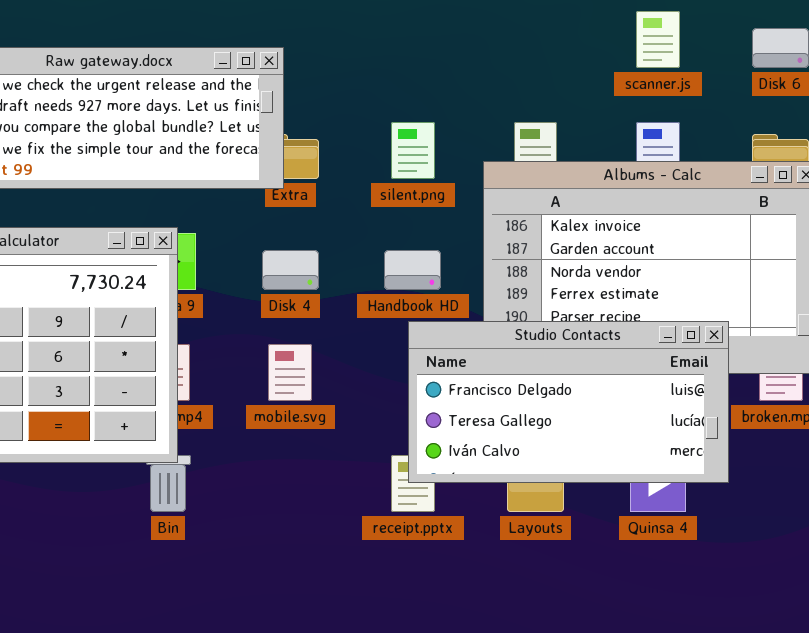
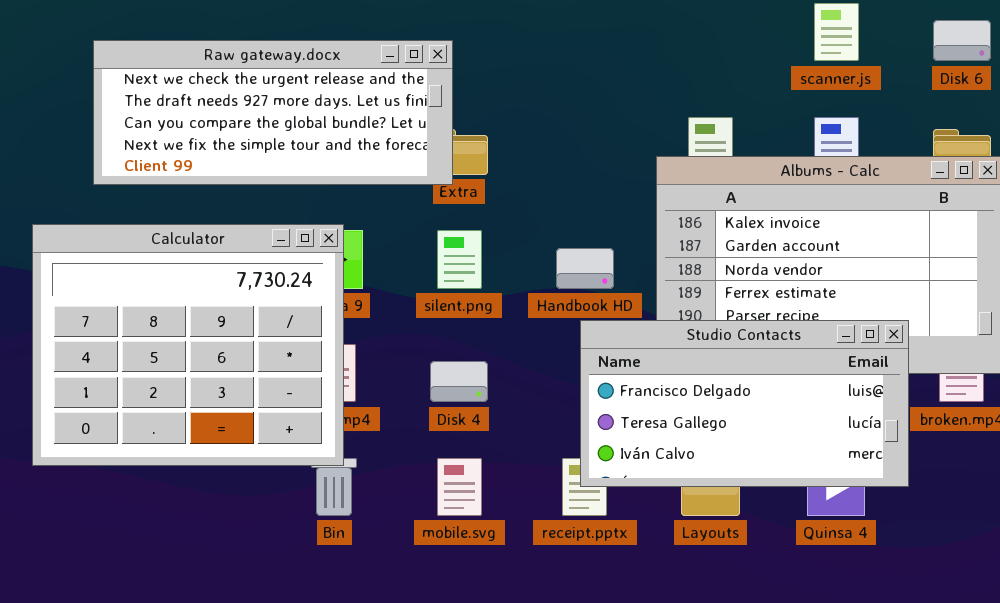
silent.png: [391,122,435,179] -> [437,230,482,289], moved
Disk 4: [262,250,319,290] -> [430,361,488,402], moved
mobile.svg: [268,344,312,401] -> [437,458,482,516], moved

